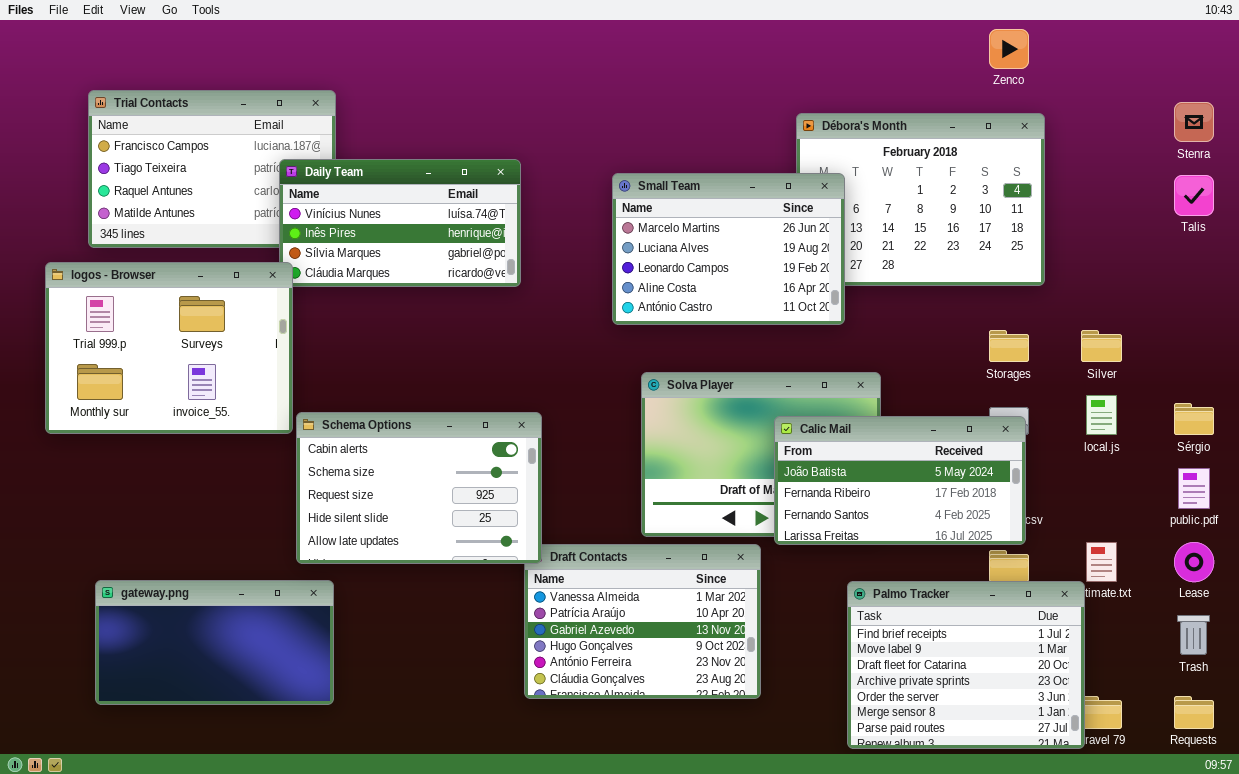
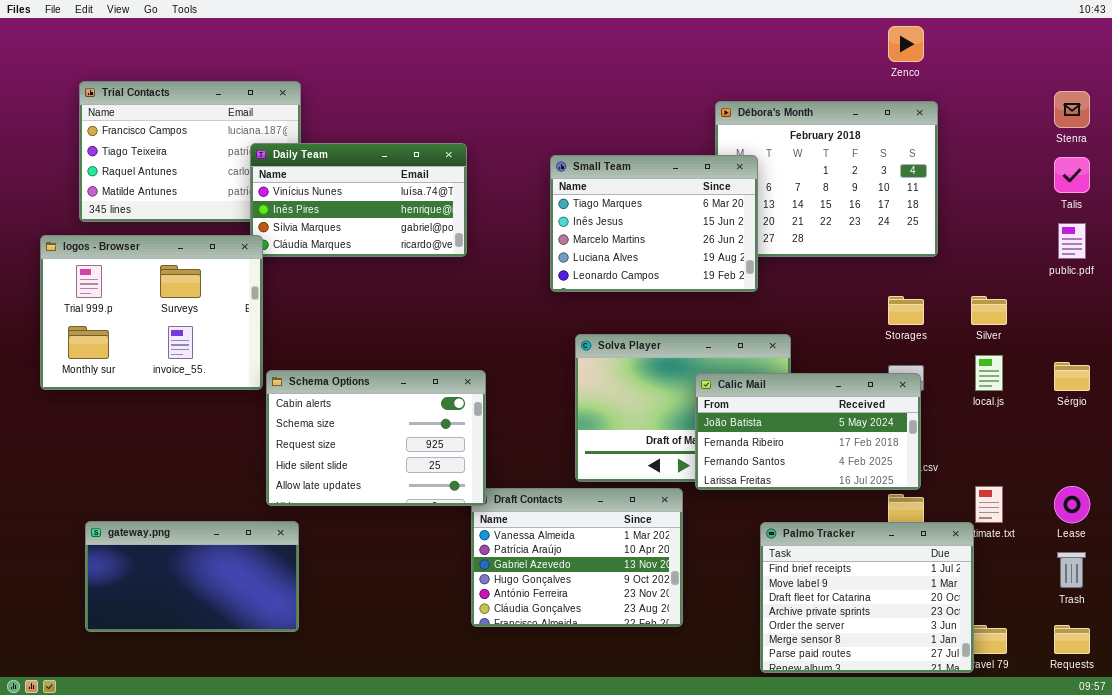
Small Team: [612,173,845,325] -> [550,155,758,292], scrolled up 2 rows
public.pdf: [1178,468,1210,509] -> [1058,223,1086,259], moved

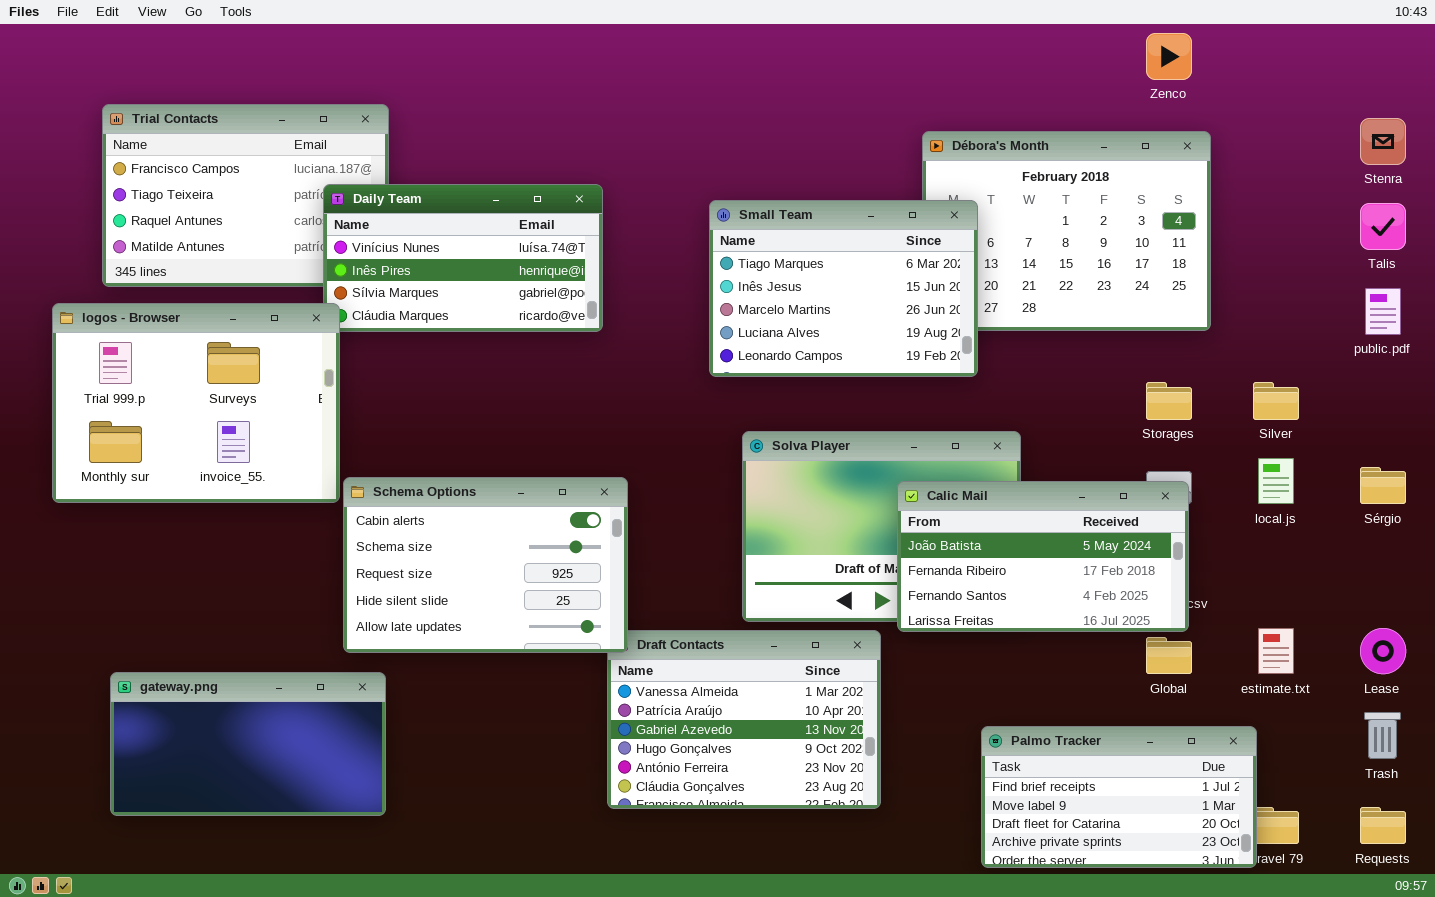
Palmo Tracker: [760,522,974,673] -> [981,726,1257,868], resized

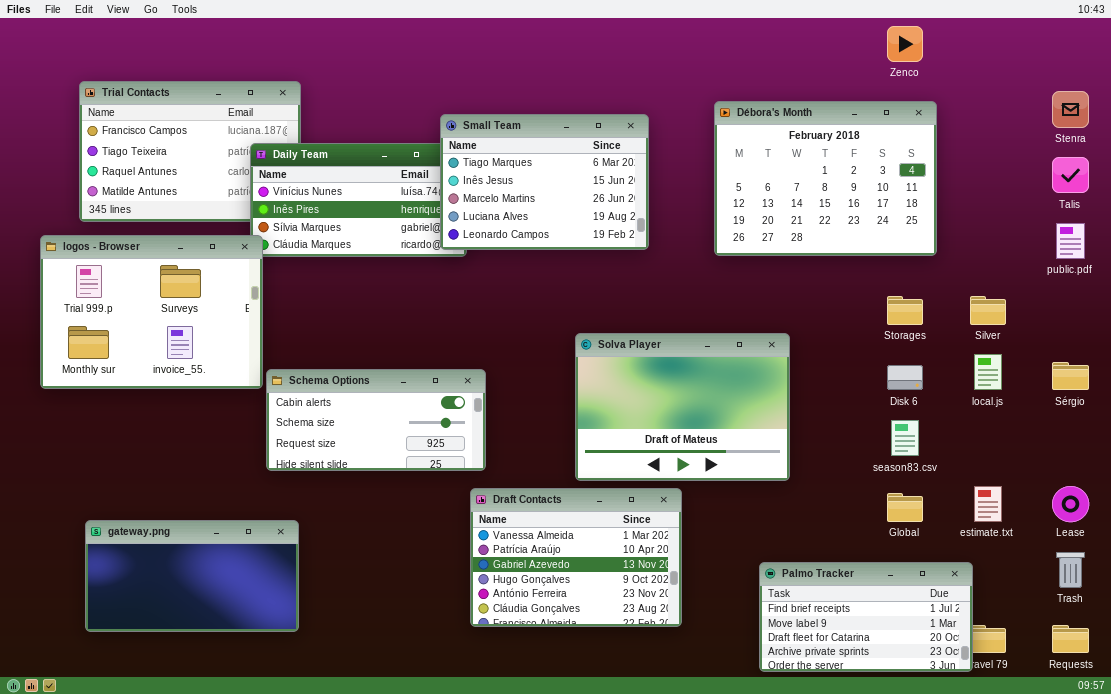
Small Team: [709,200,978,377] -> [440,114,649,250], moved
Schema Options: [343,477,628,653] -> [266,369,486,471], resized
Calic Mail: [897,481,1189,632] -> none, closed

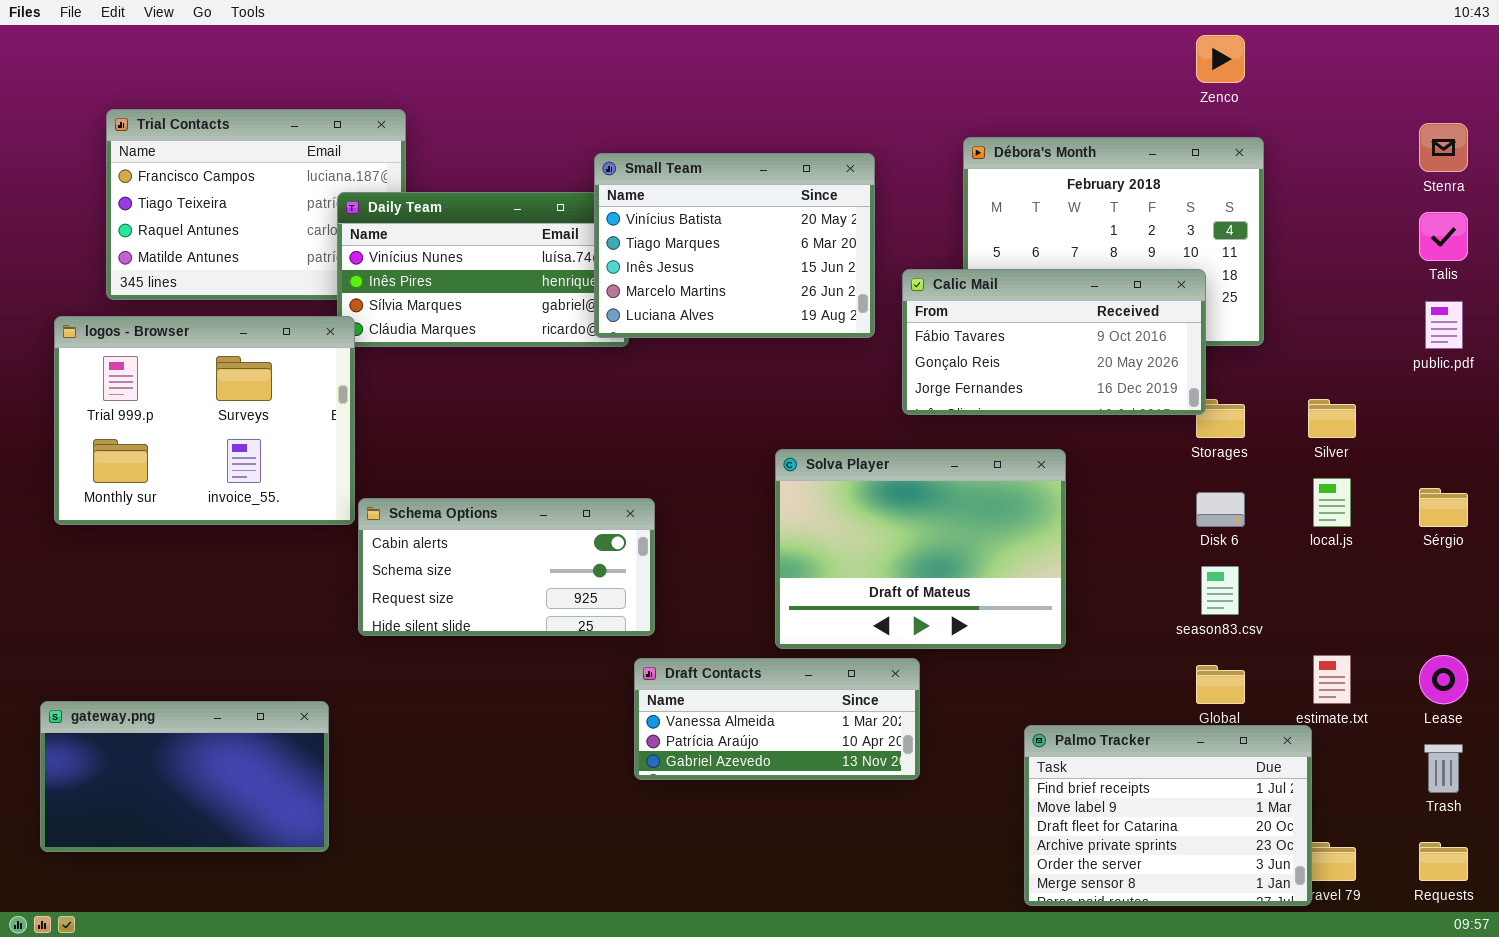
Small Team: [440,114,649,250] -> [594,153,875,338], scrolled up 1 row
Calic Mail: none -> [902,269,1206,415], opened
Draft Contacts: [470,488,682,627] -> [634,658,920,780], resized
gateway.png: [85,520,299,632] -> [40,701,329,852], moved
Palmo Tracker: [759,562,973,672] -> [1024,725,1312,906], resized

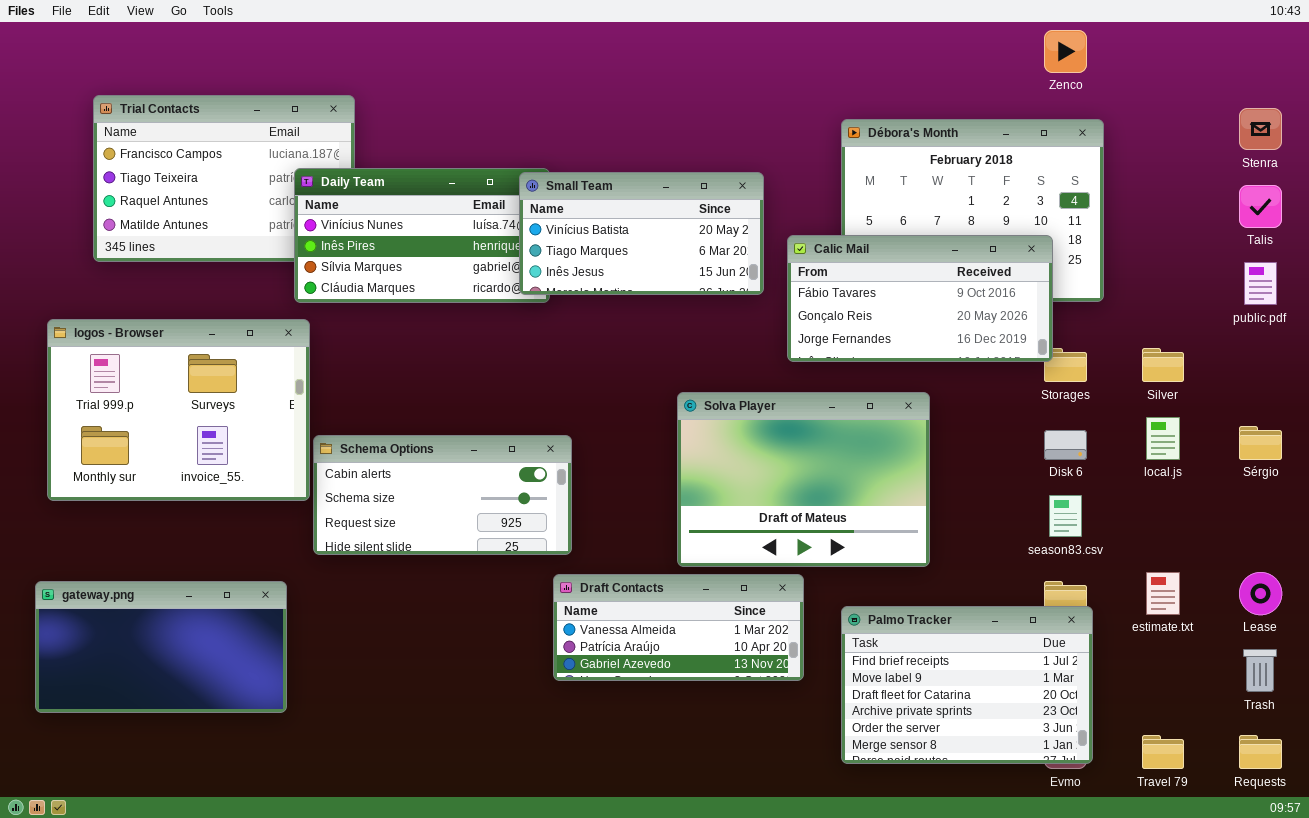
Small Team: [594,153,875,338] -> [519,172,764,295], resized
logos - Browser: [54,316,355,525] -> [47,319,310,501], moved
gateway.png: [40,701,329,852] -> [35,581,287,713], moved
Palmo Tracker: [1024,725,1312,906] -> [841,606,1093,764], moved

